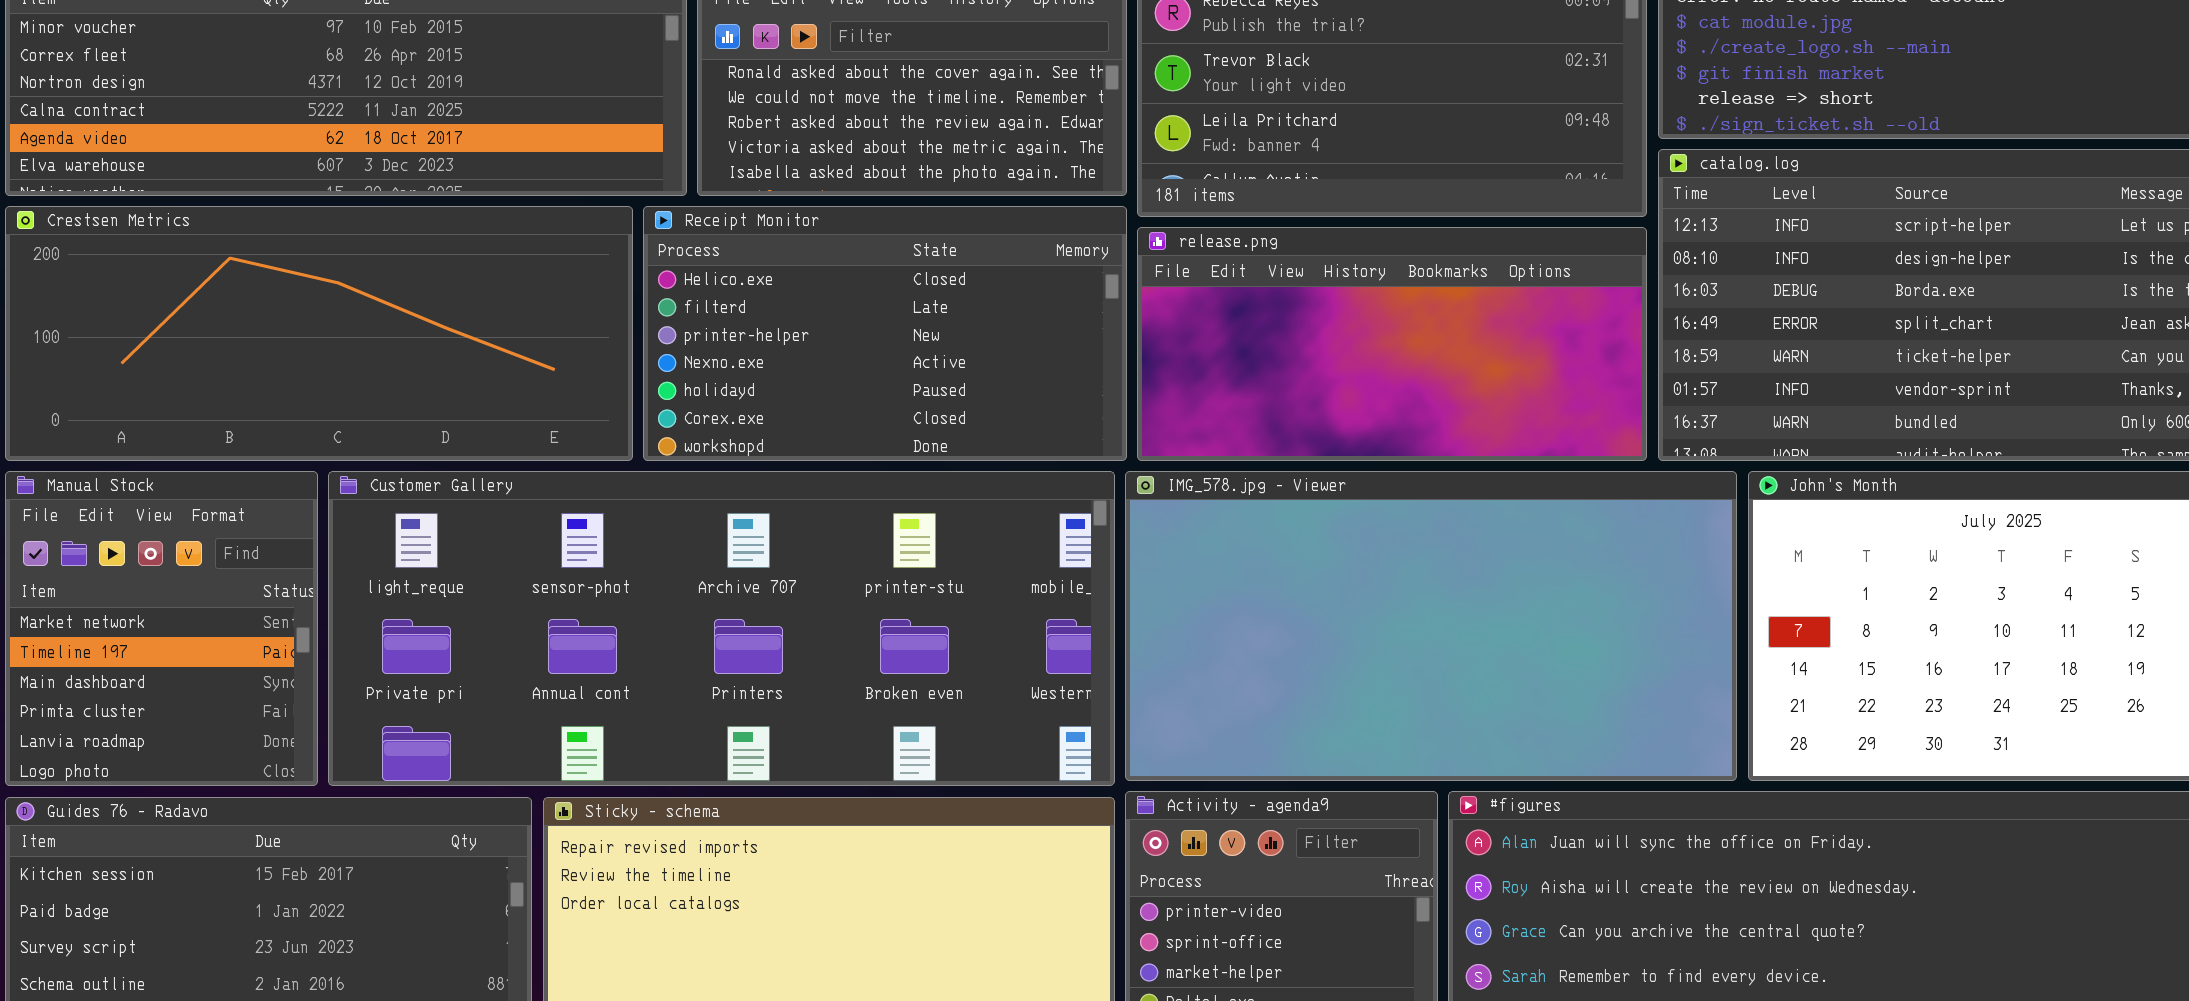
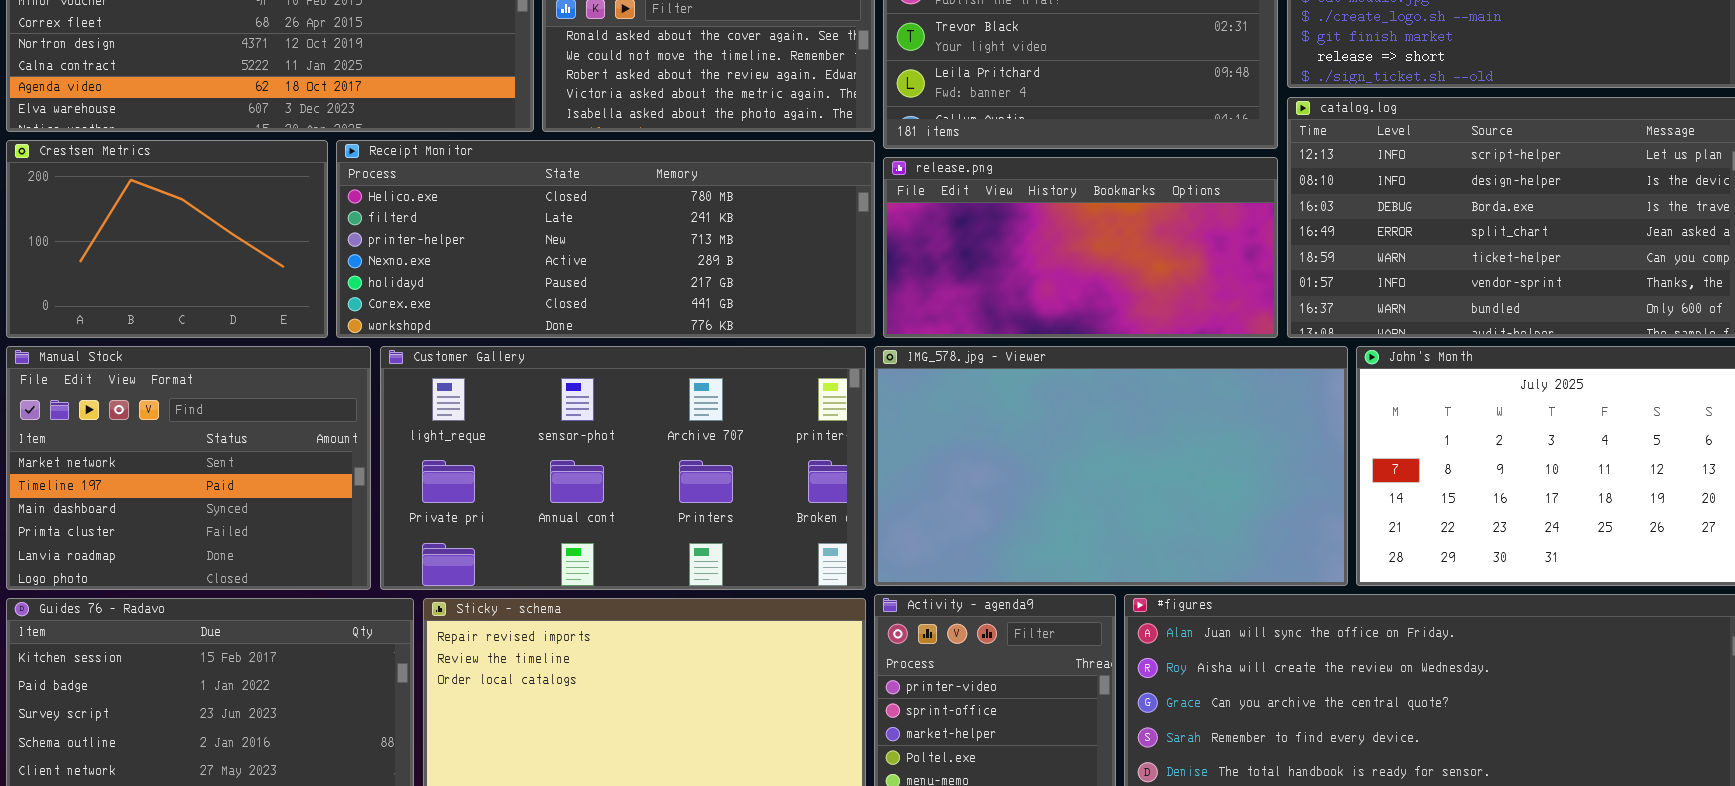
Crestsen Metrics: [5,206,633,461] -> [6,140,328,338], resized
Receipt Monitor: [643,206,1127,461] -> [336,140,875,338], resized
Manual Stock: [5,471,318,786] -> [6,346,371,590], resized
Customer Gallery: [328,471,1115,786] -> [380,346,866,590], resized

